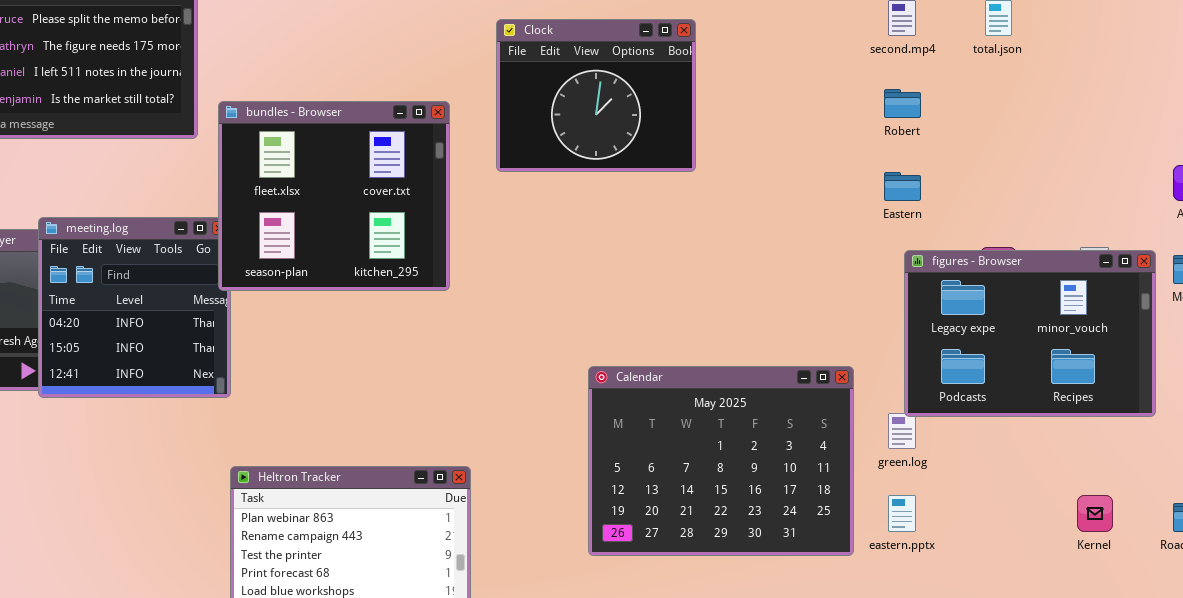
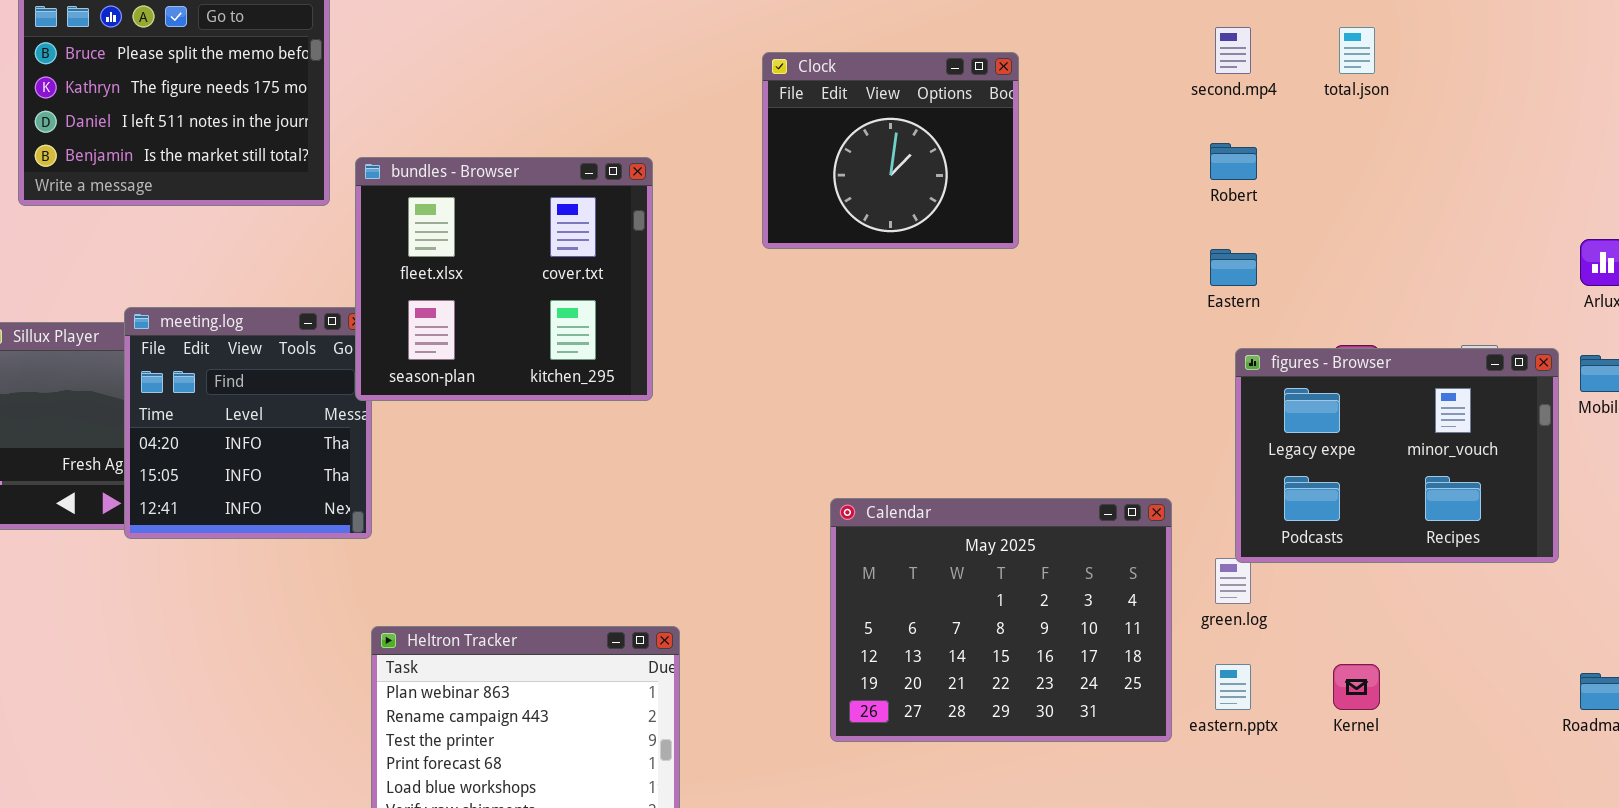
Clock: [496,19,696,172] -> [762,52,1019,249], moved
Kernel: [1077,495,1113,532] -> [1333,664,1380,710], moved

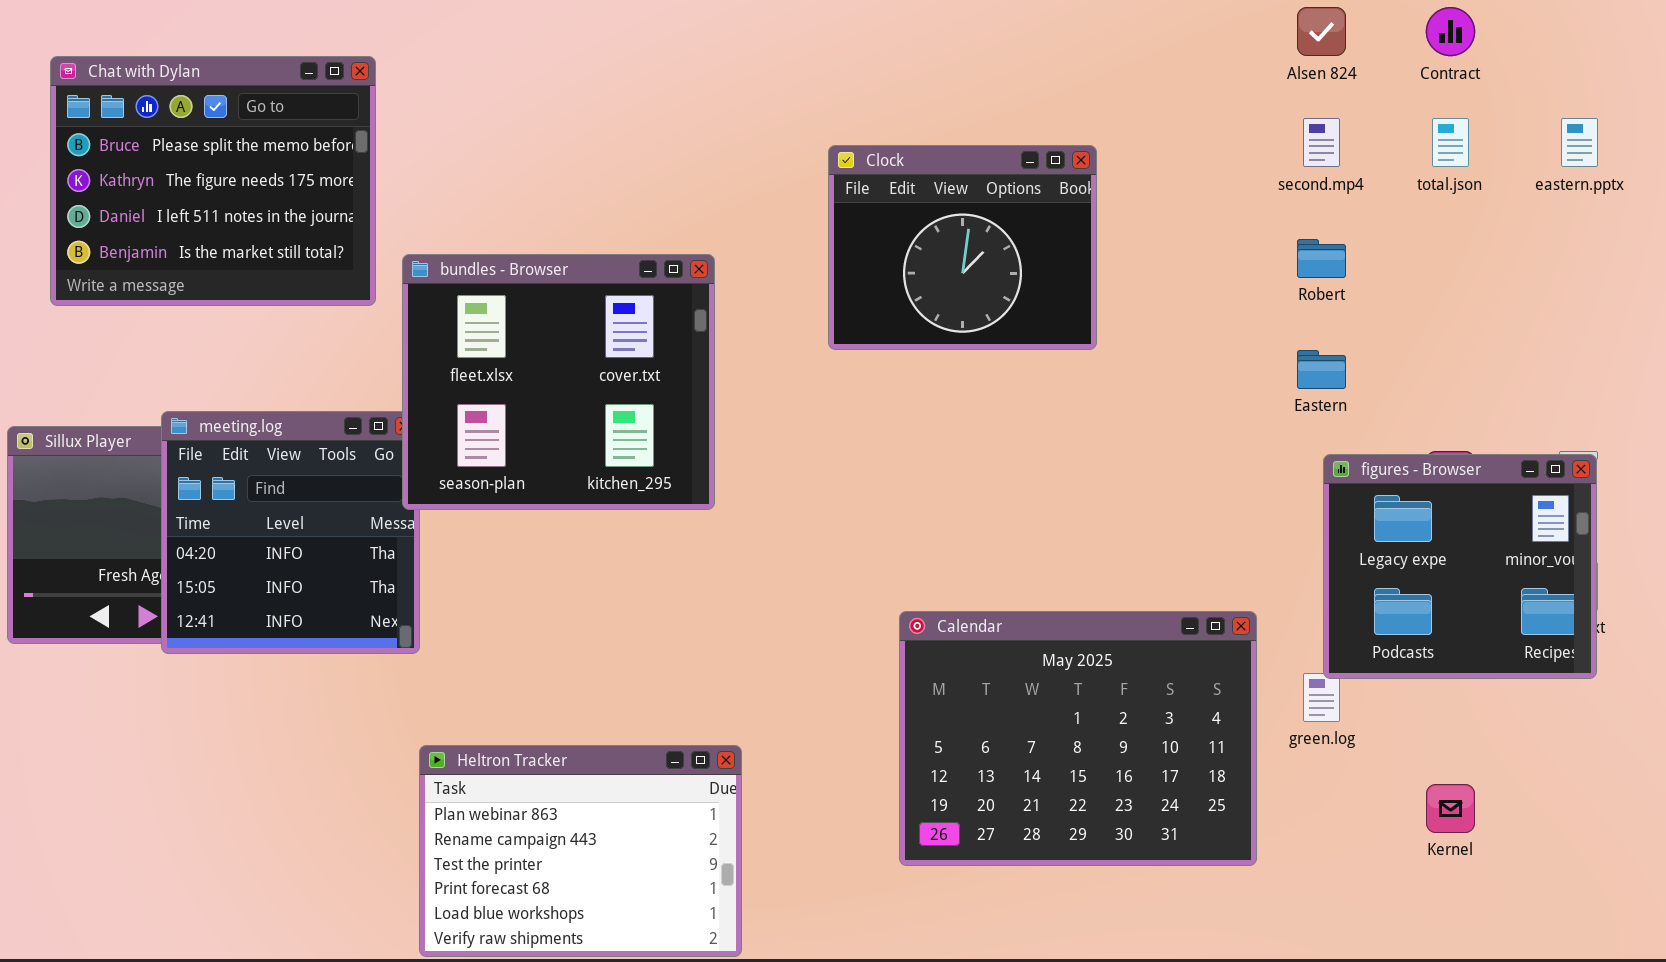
figures - Browser: [1235,348,1559,563] -> [1323,454,1597,679], resized
eastern.pptx: [1215,664,1251,710] -> [1561,118,1598,167], moved

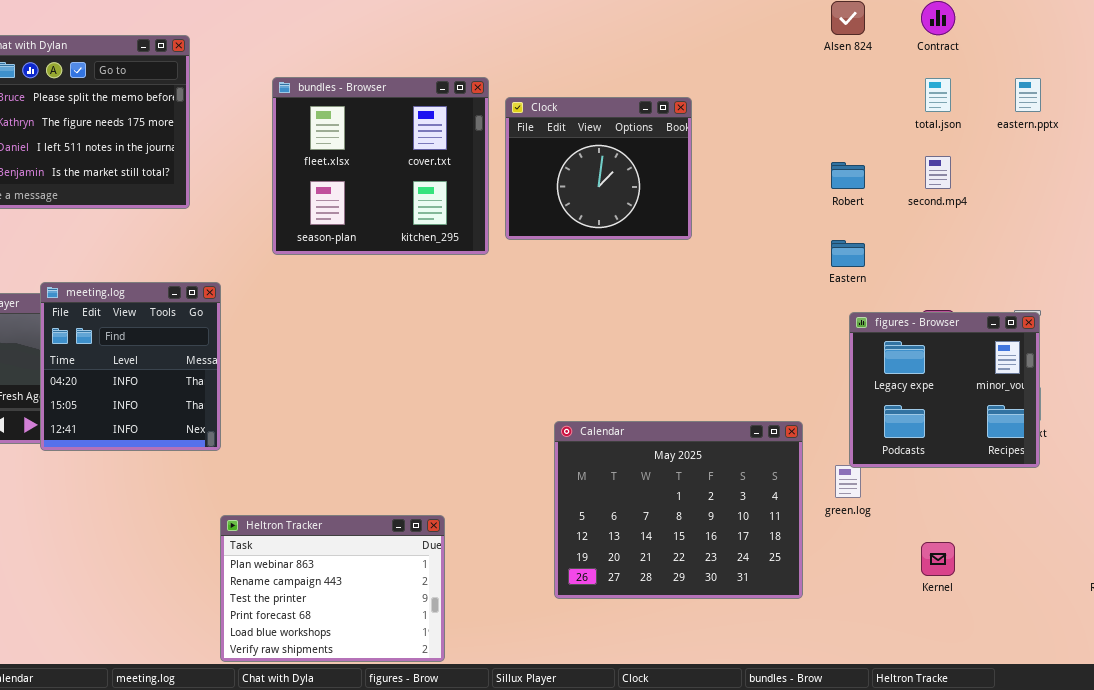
second.mp4: [1303,118,1340,167] -> [925,156,951,189], moved
bundles - Browser: [402,254,715,510] -> [272,77,489,255], moved

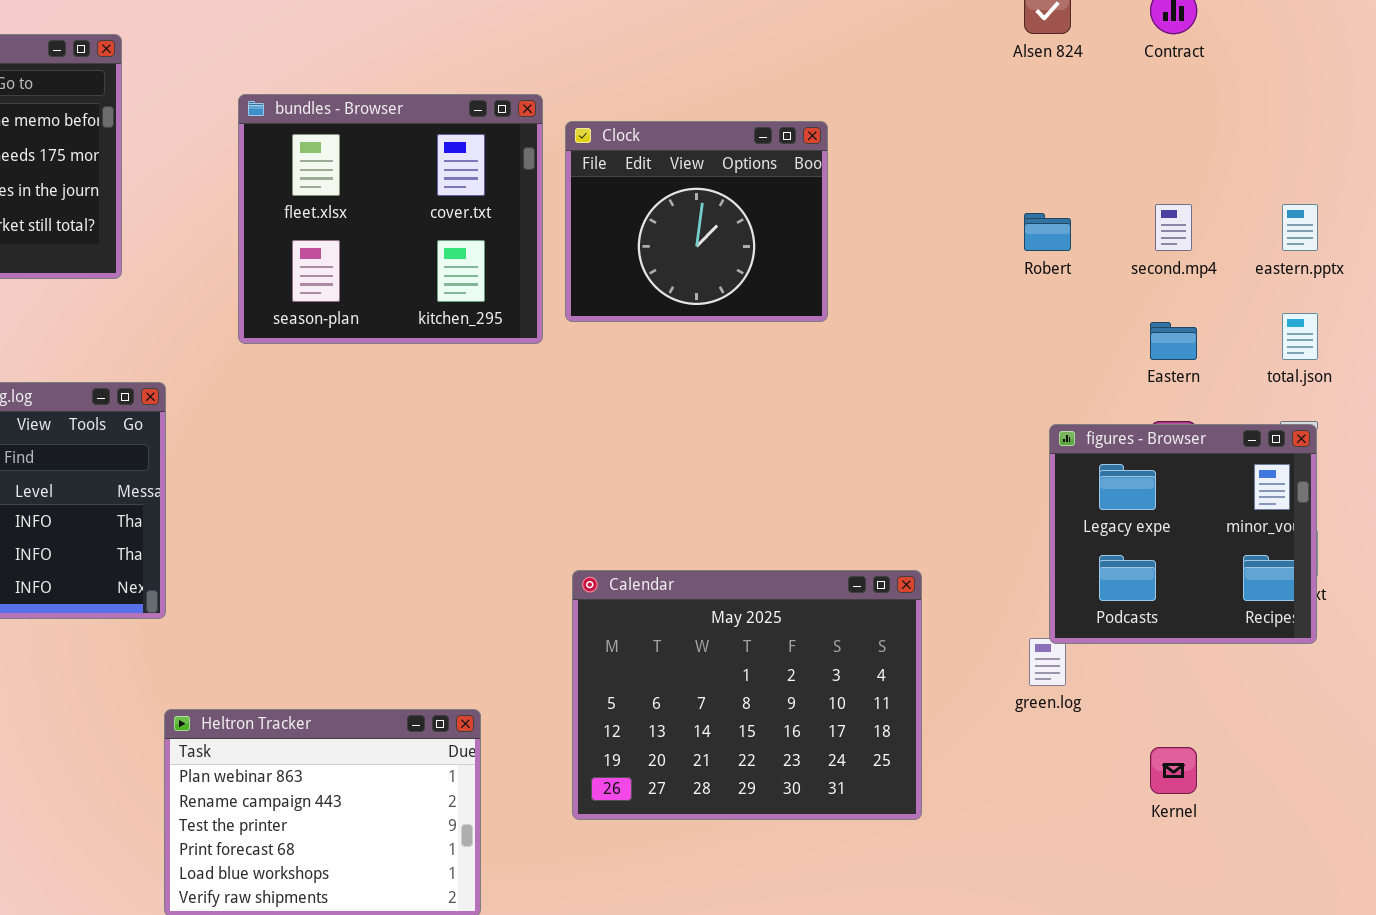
total.json: [925,78,951,112] -> [1282,313,1318,360], moved
eastern.pptx: [1015,78,1041,112] -> [1282,204,1318,251], moved
Eastern: [831,240,865,267] -> [1150,322,1197,360], moved
Calendar: [554,421,803,599] -> [572,570,922,820], moved

